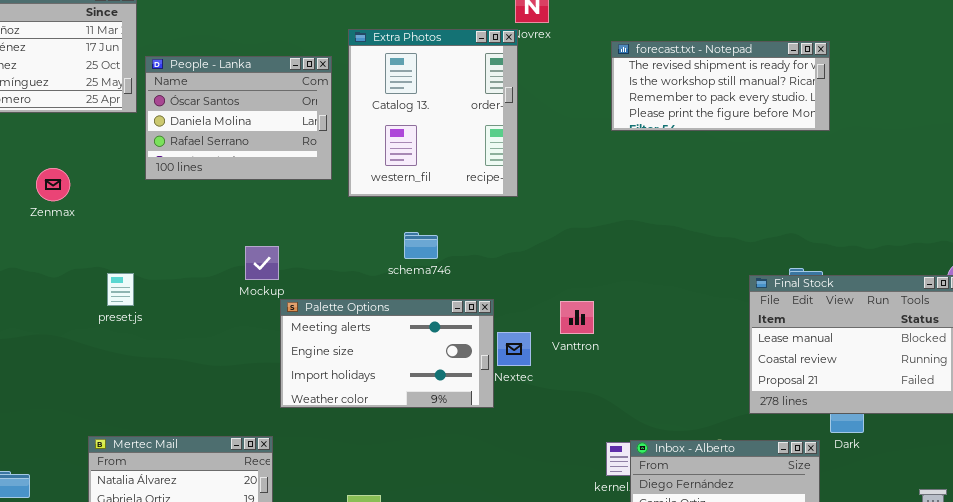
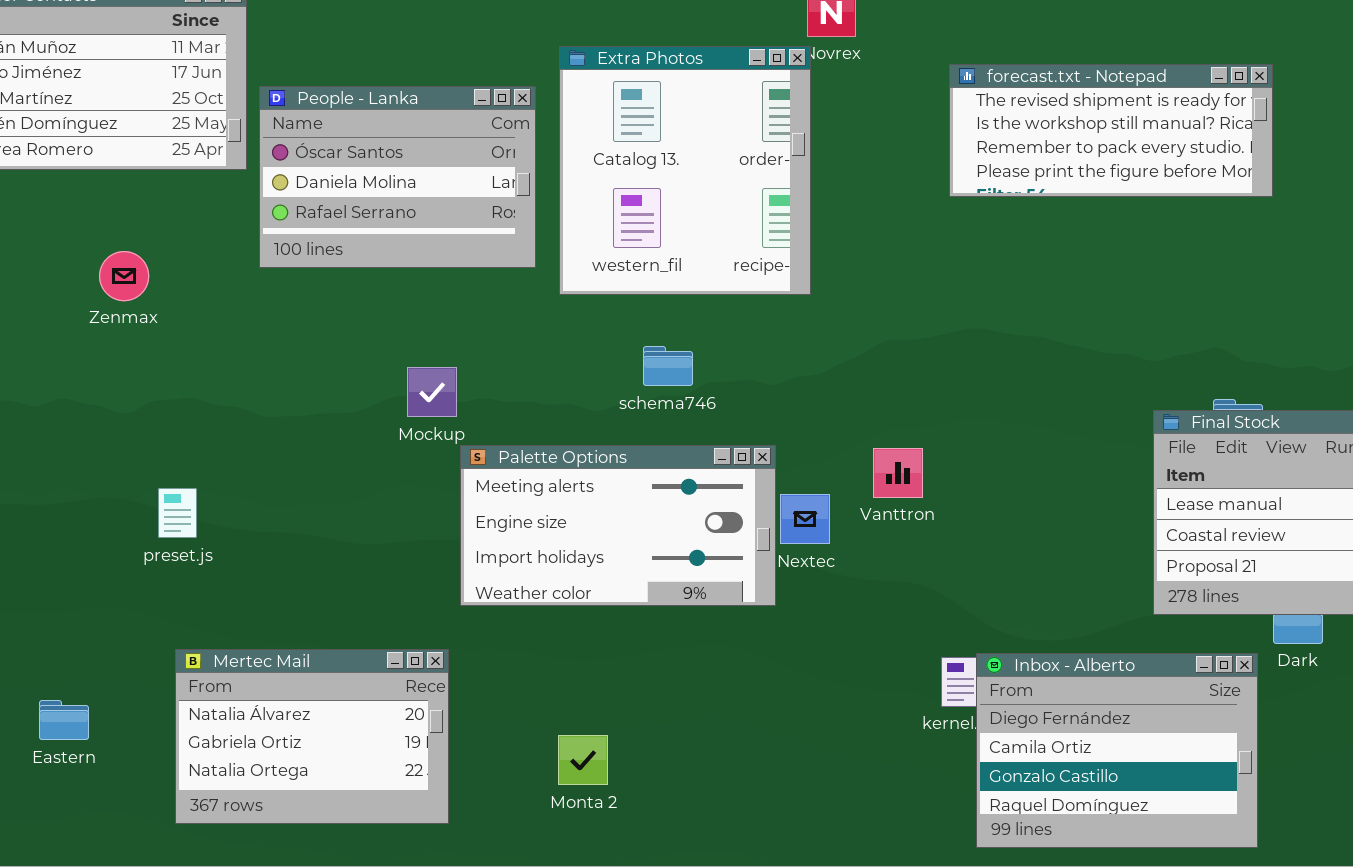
preset.js: [107,273,134,306] -> [158,488,197,538], moved

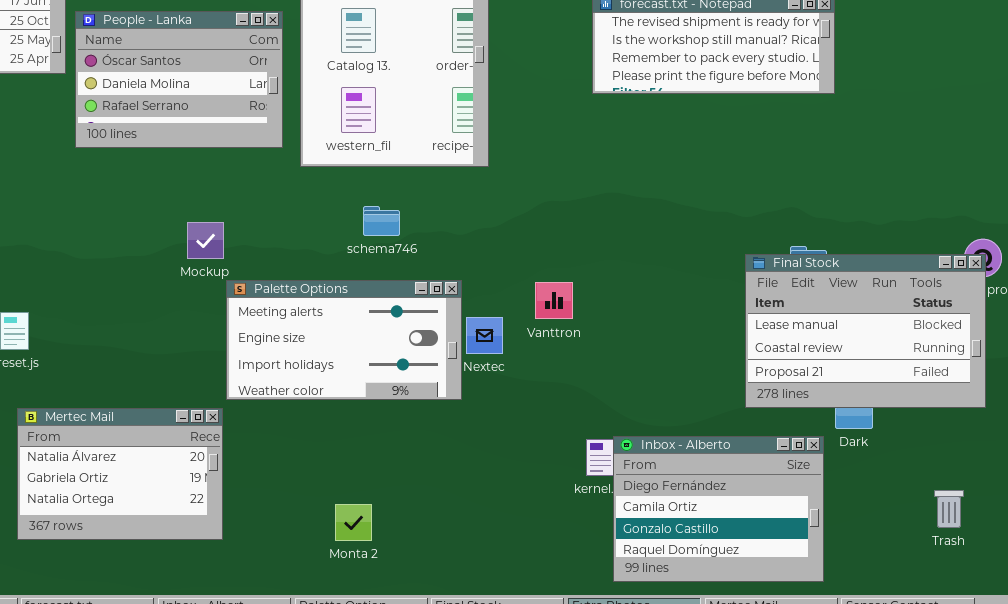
Mertec Mail: [175,649,449,824] -> [17,408,223,540], moved
Monta 2: [558,735,608,785] -> [335,504,372,541], moved

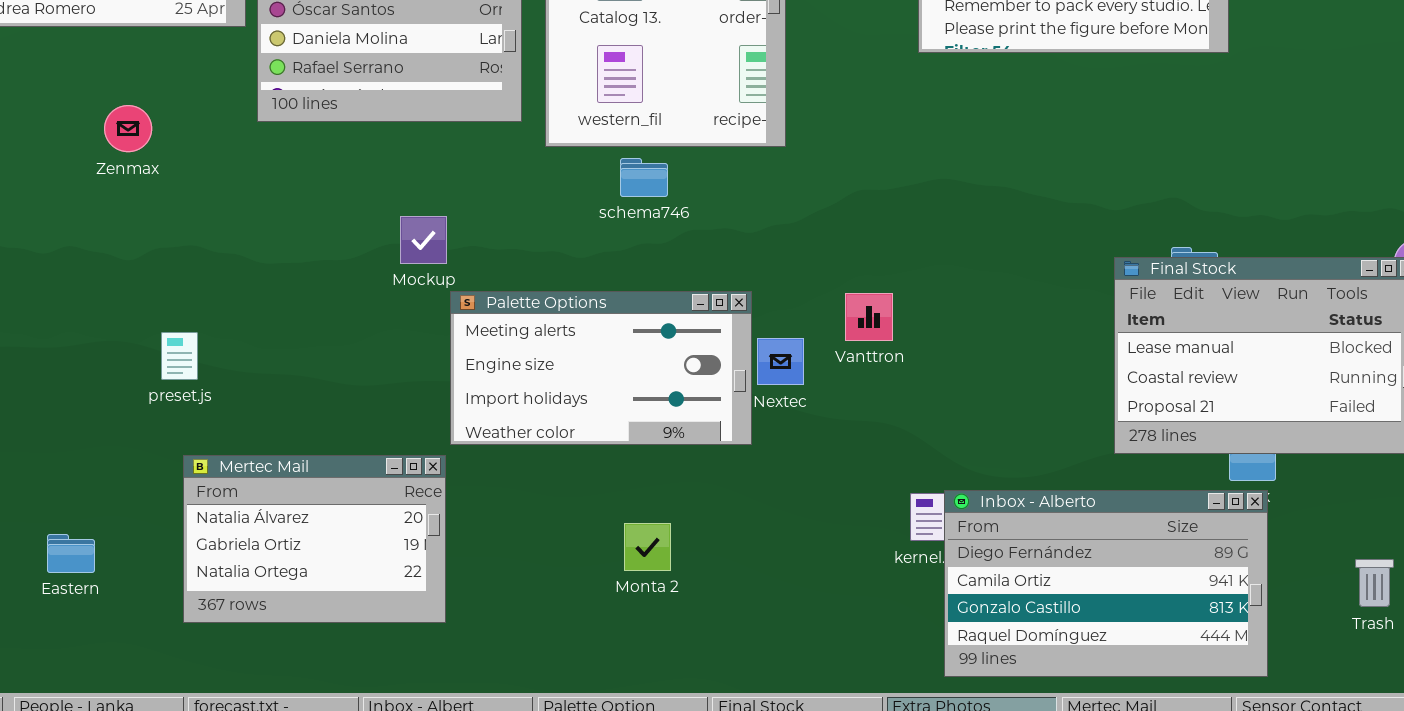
schema746: [363,206,400,236] -> [620,158,668,197], moved
Inbox - Alberto: [613,436,824,582] -> [944,490,1268,677], resized
Monta 2: [335,504,372,541] -> [624,523,671,571], moved

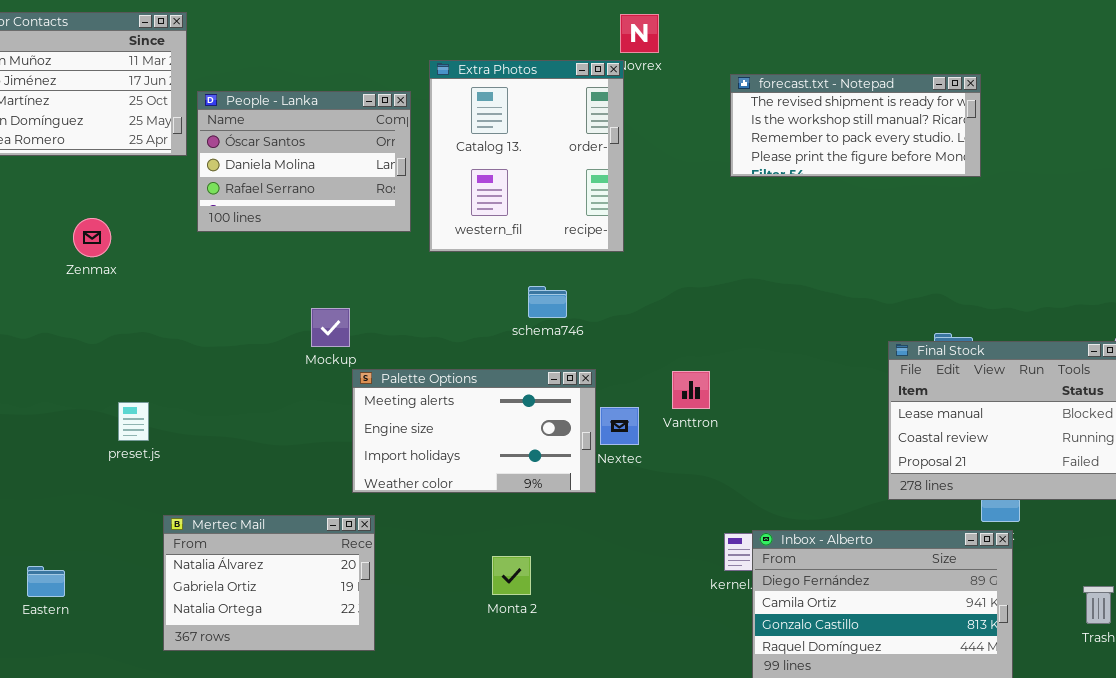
schema746: [620,158,668,197] -> [528,286,567,318], moved
Mertec Mail: [183,455,446,623] -> [163,515,375,651], moved

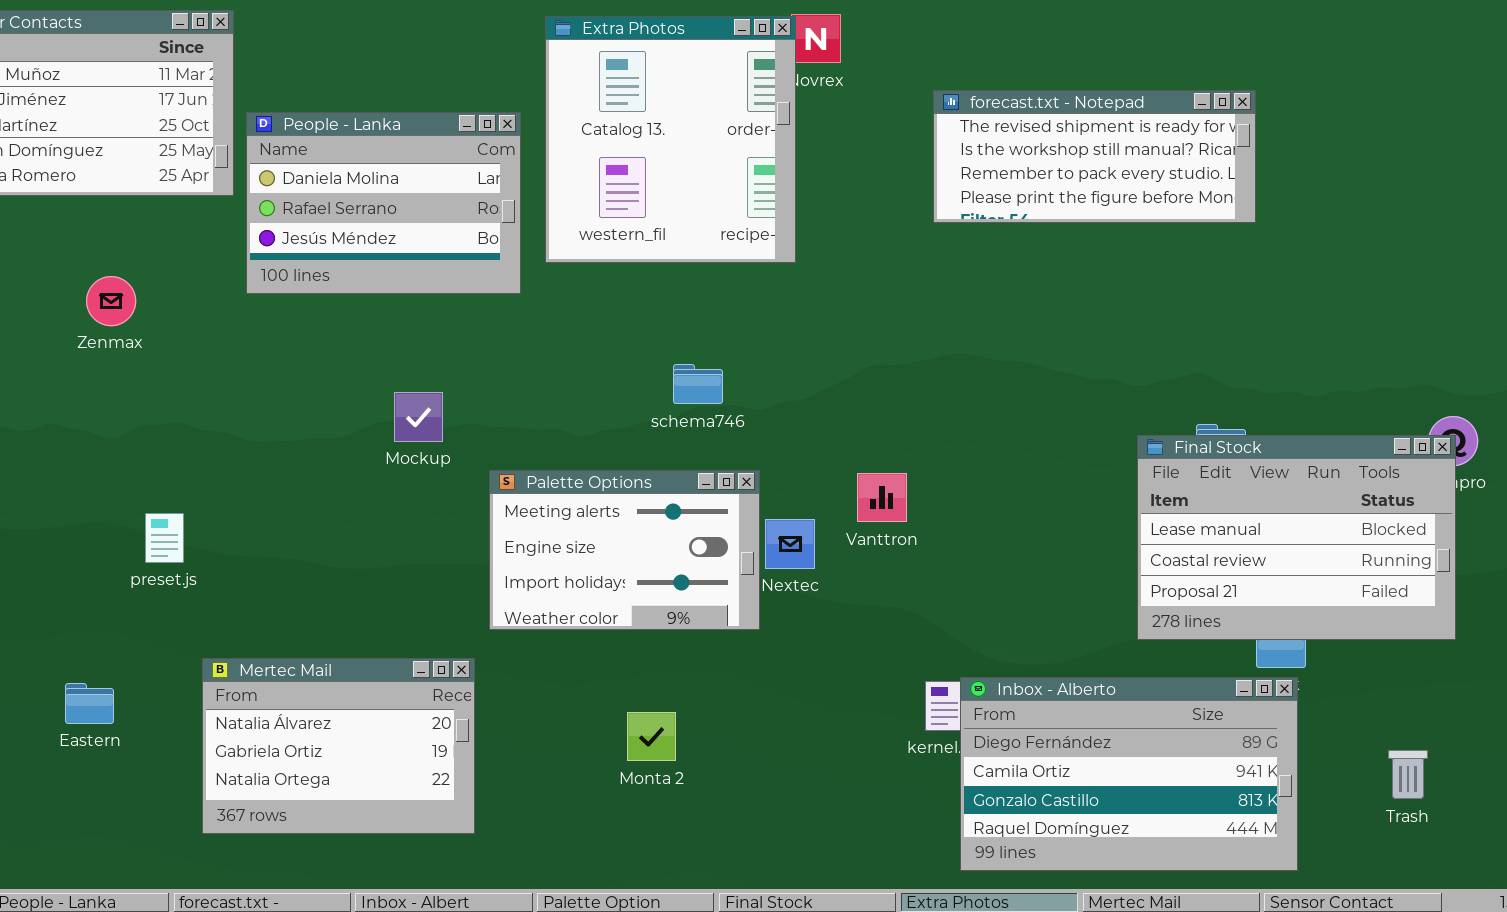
Extra Photos: [429,60,624,252] -> [545,16,796,263], moved
People - Lanka: [197,91,411,232] -> [246,112,521,294], scrolled down 1 row
Palette Options: [352,369,596,493] -> [489,470,760,630], resized
Eastern: [27,566,65,597] -> [65,683,114,724], moved

